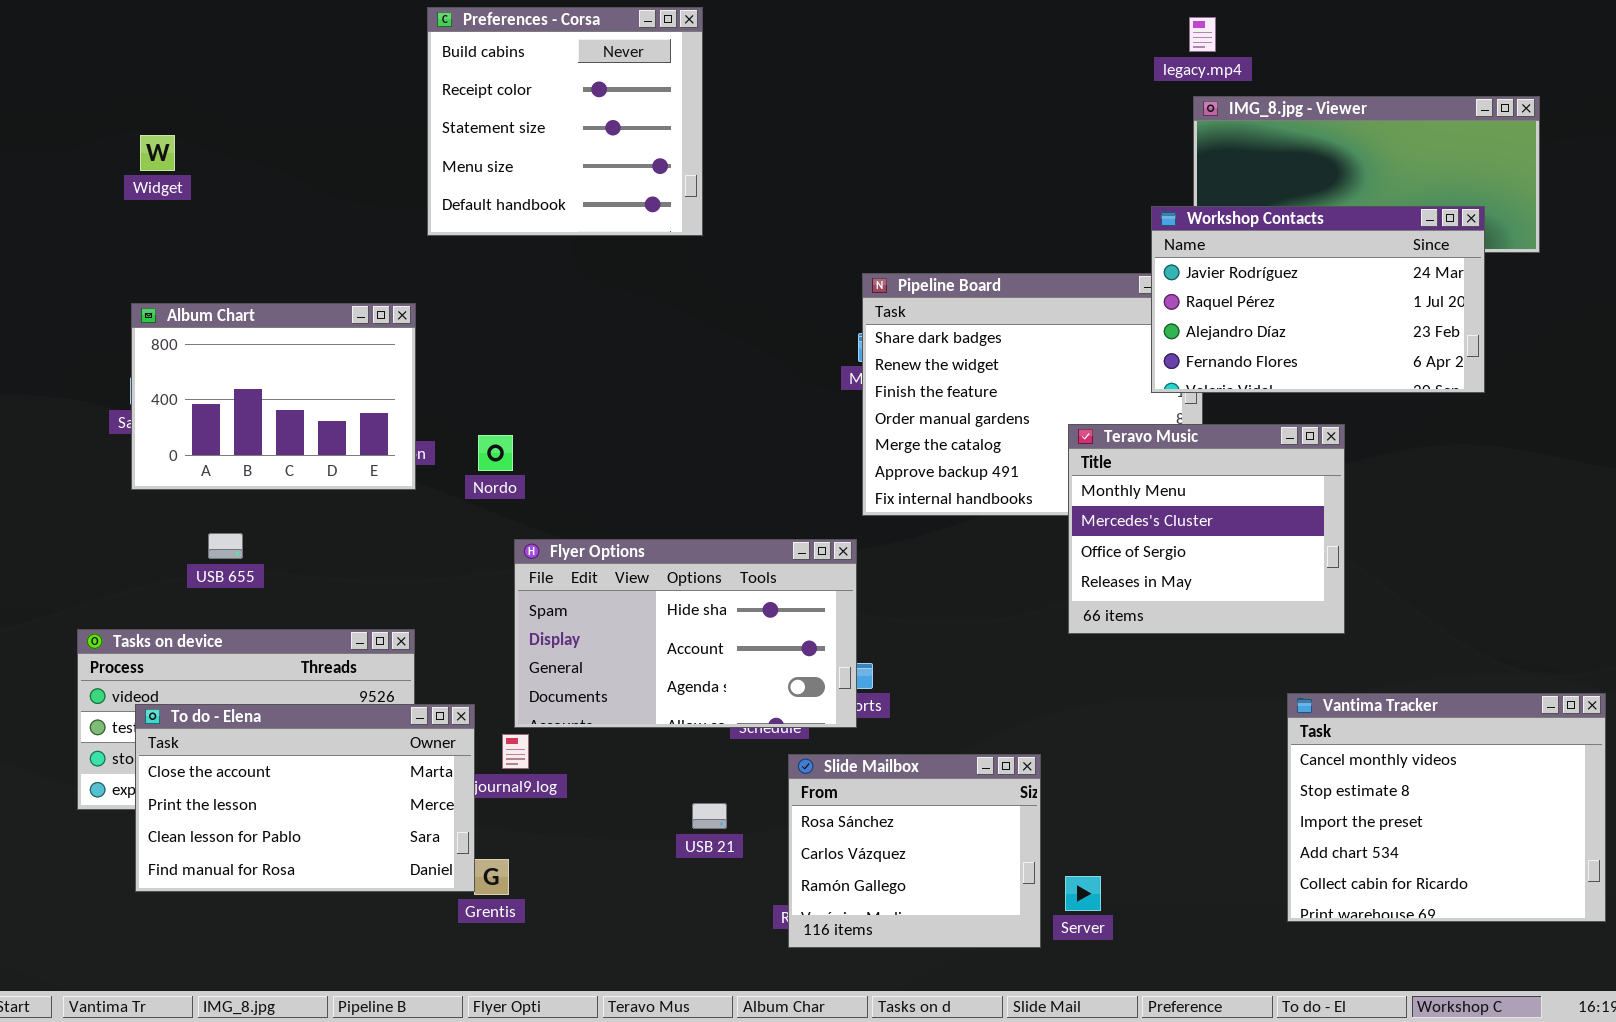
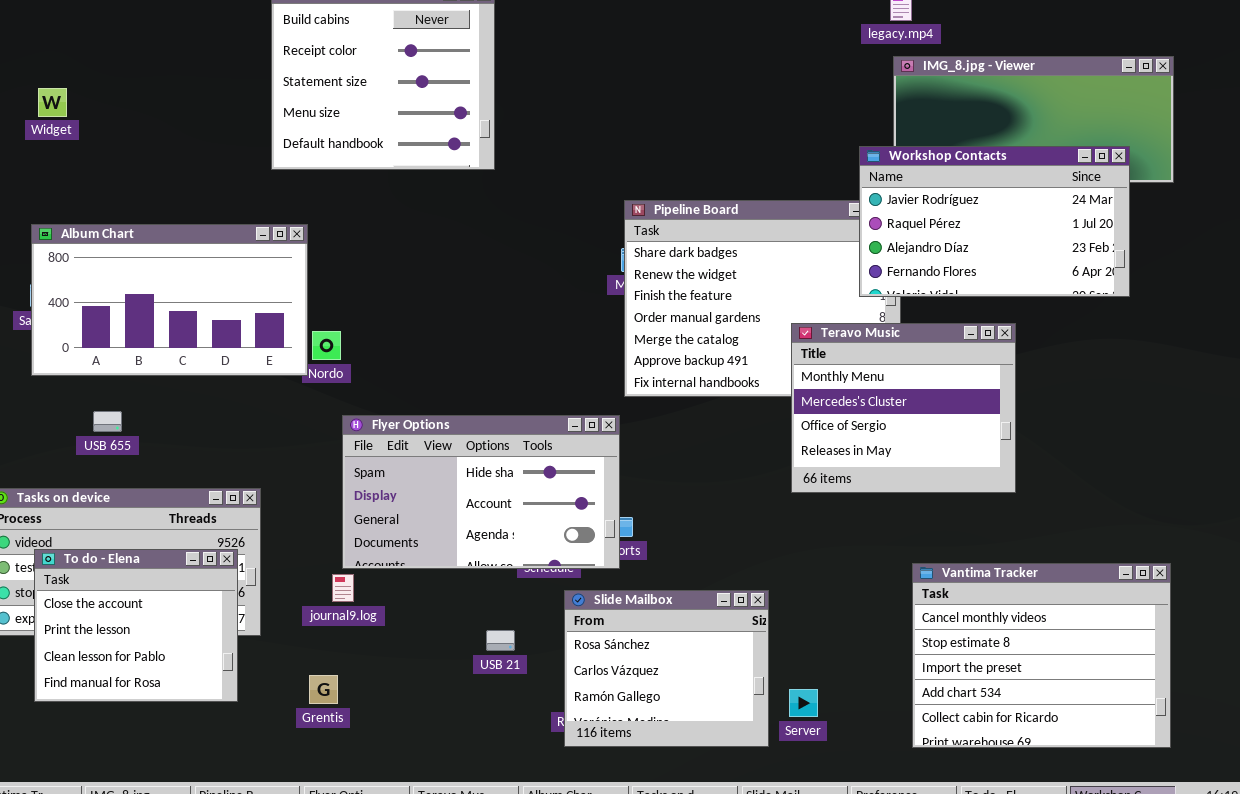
Album Chart: [131,303,416,490] -> [31,224,308,376], resized
Vantima Tracker: [1287,693,1606,922] -> [912,563,1171,748], moved
To do - Elena: [135,704,475,892] -> [34,549,238,702], resized

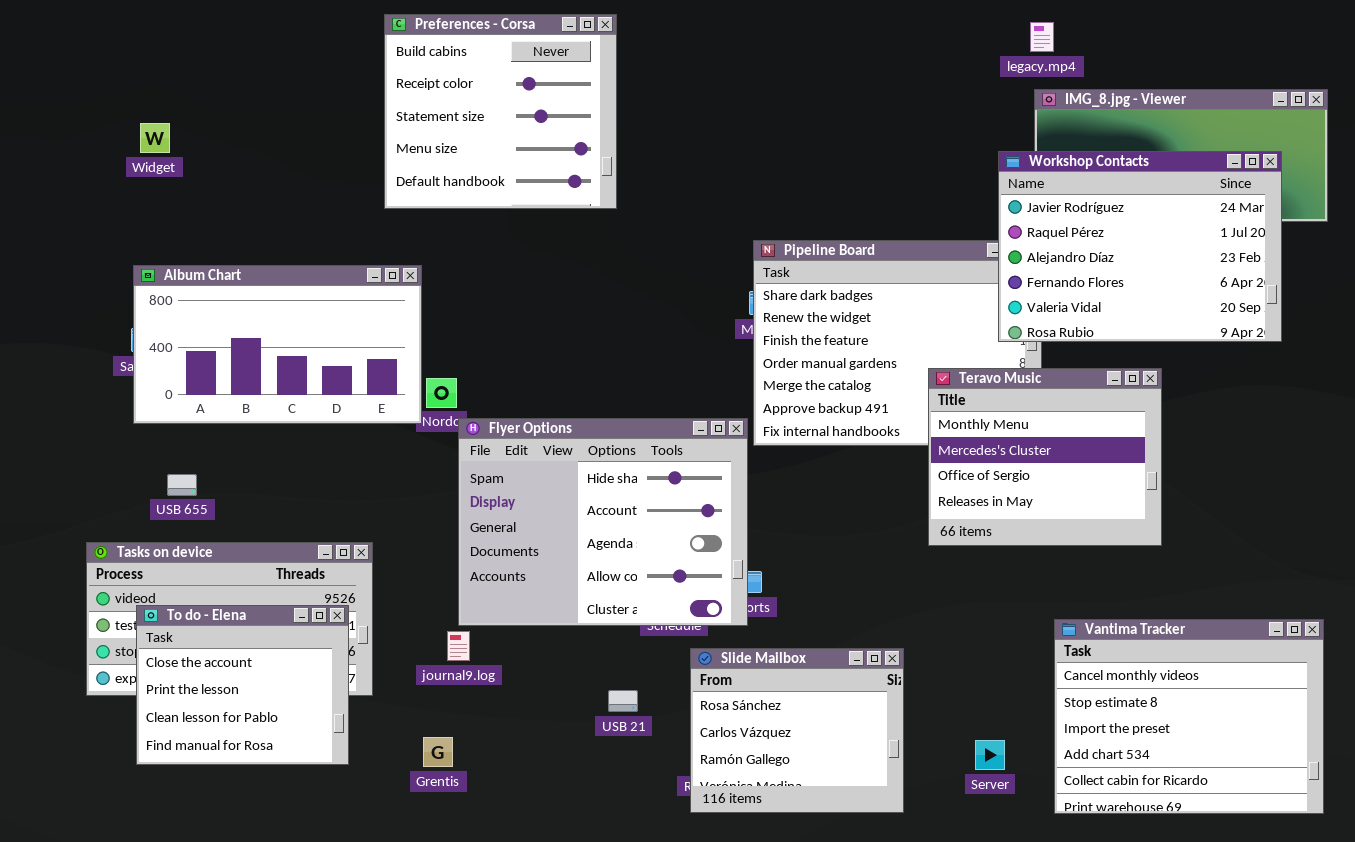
Workshop Contacts: [859,146,1130,297] -> [998,151,1282,342], resized
USB 655: [93,411,122,432] -> [167,474,197,496], moved
Flyer Options: [342,415,620,569] -> [458,418,748,626], resized
Server: [789,689,818,717] -> [975,740,1005,770], moved

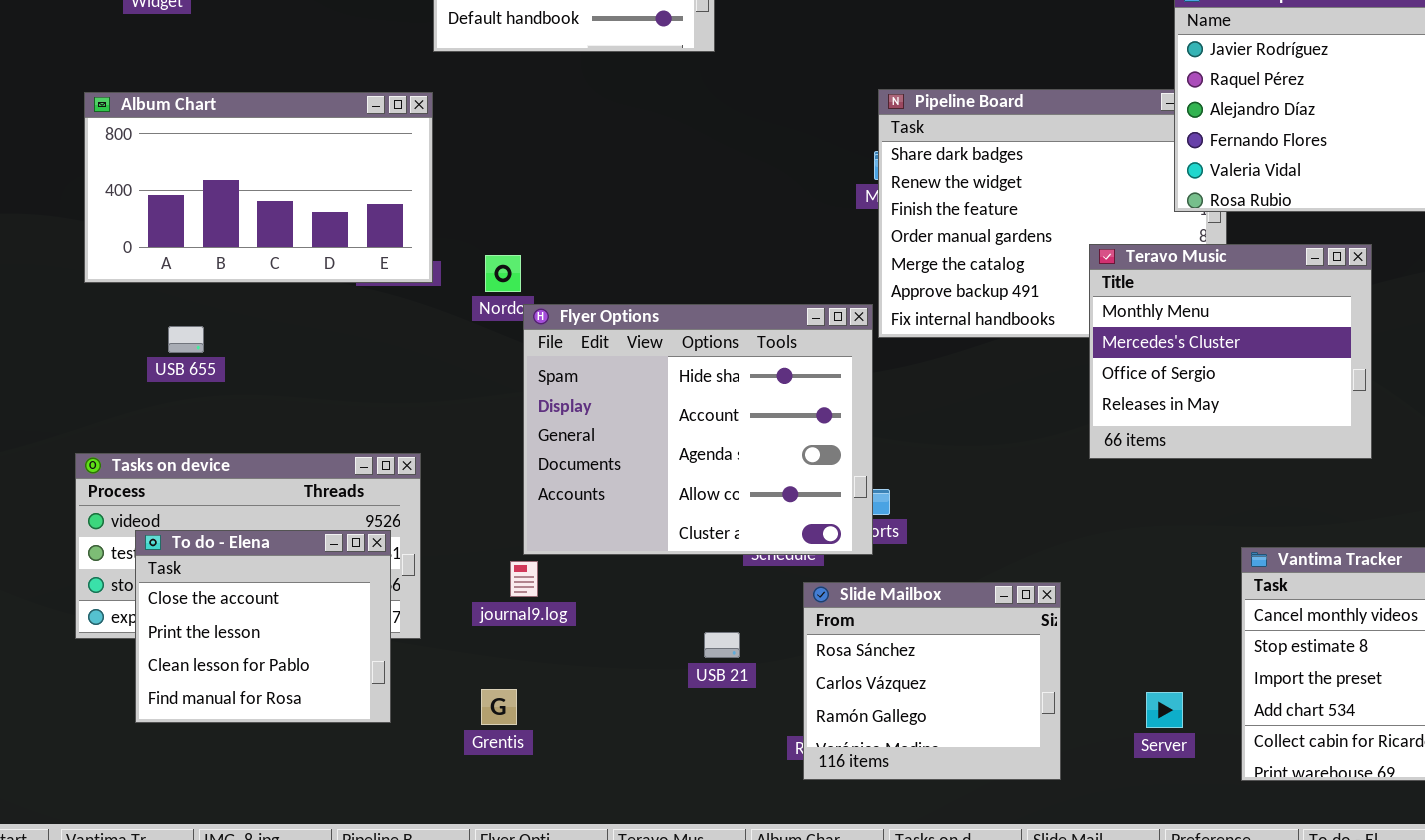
Album Chart: [133,265,422,424] -> [84,92,433,283], moved
USB 655: [167,474,197,496] -> [168,326,204,353], moved

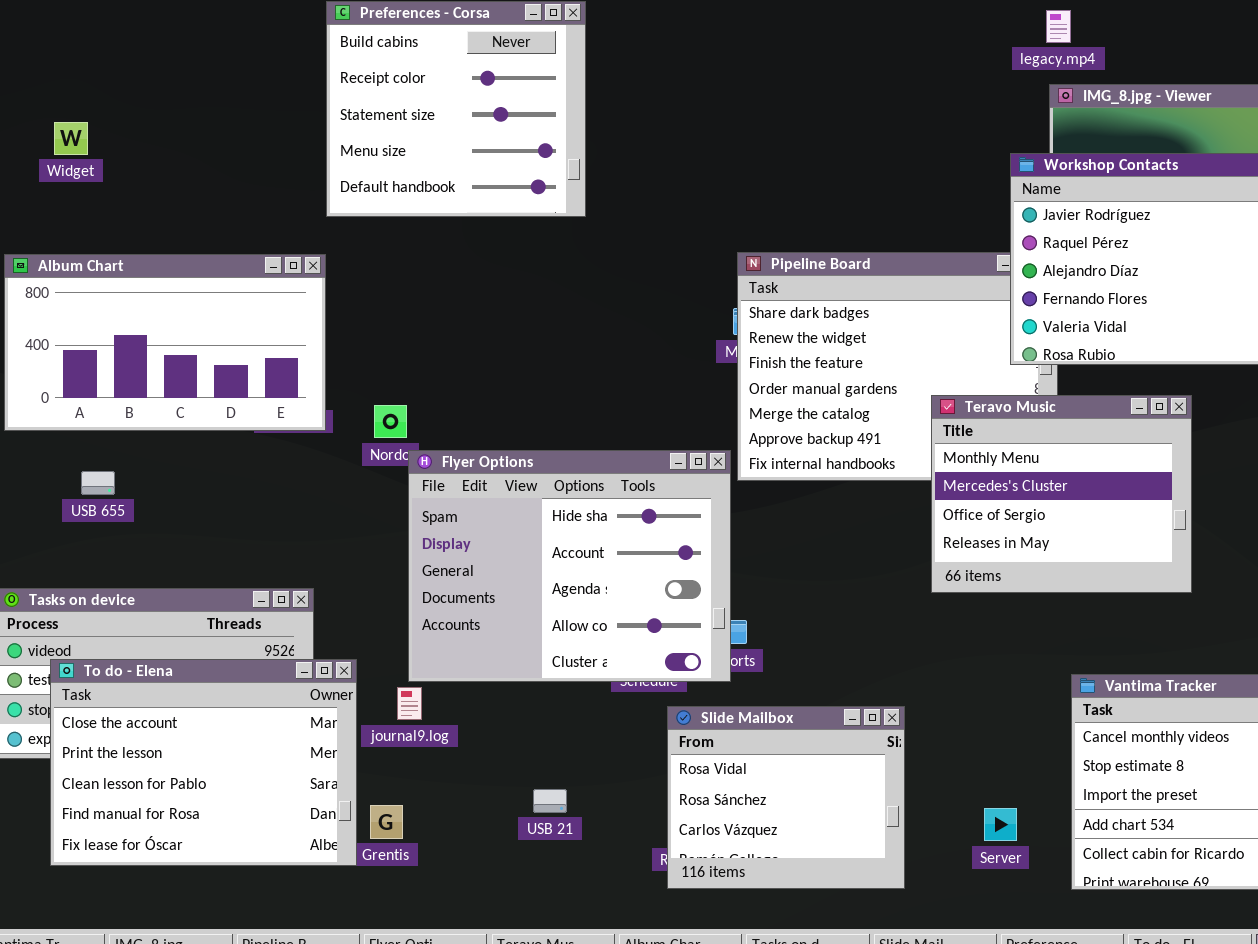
To do - Elena: [135,530,391,723] -> [50,659,357,866], resized
Slide Mailbox: [803,582,1061,780] -> [667,706,905,889], scrolled up 1 row
USB 21: [704,632,740,658] -> [533,789,567,813], moved

